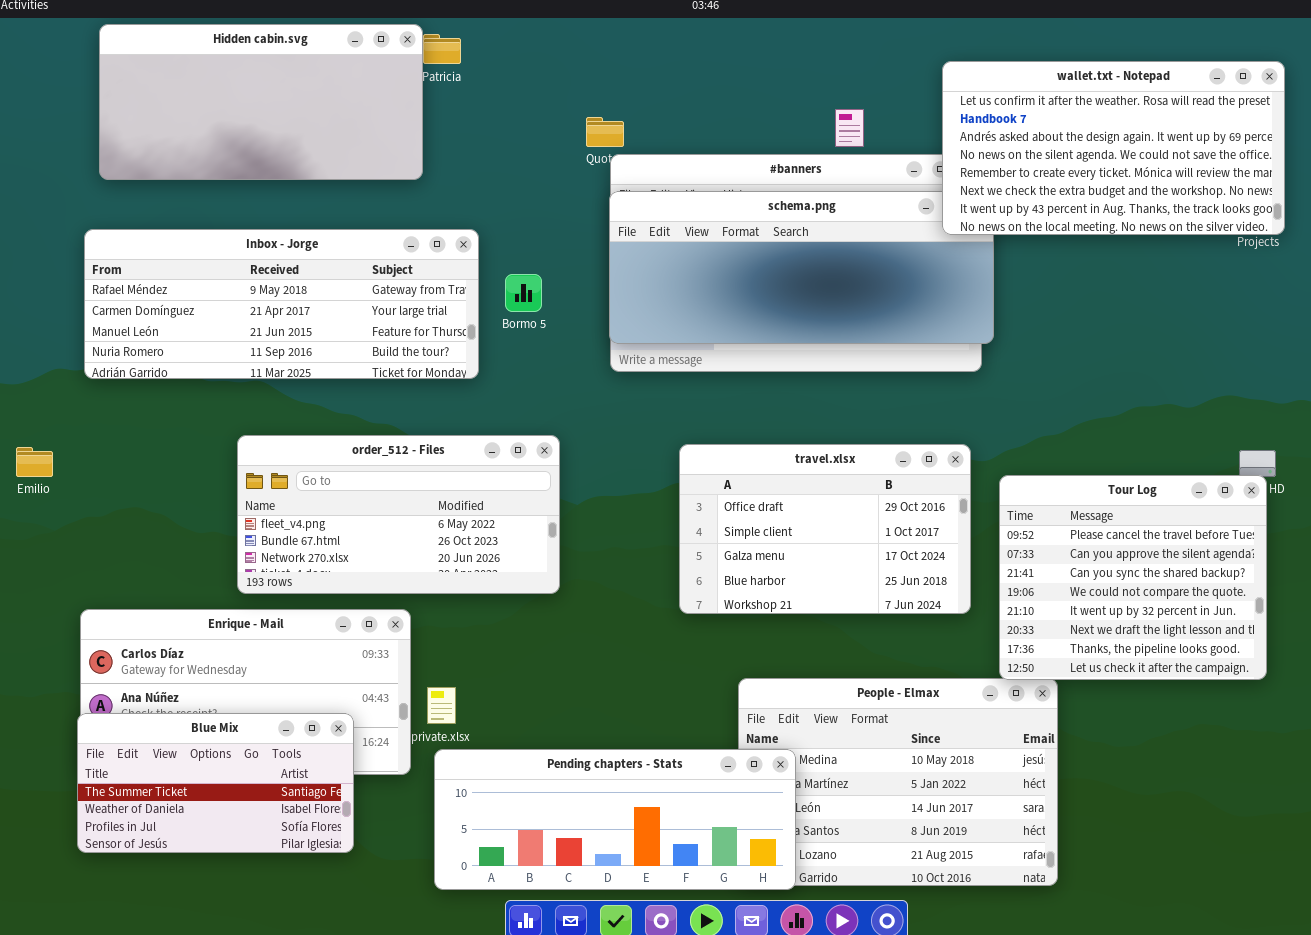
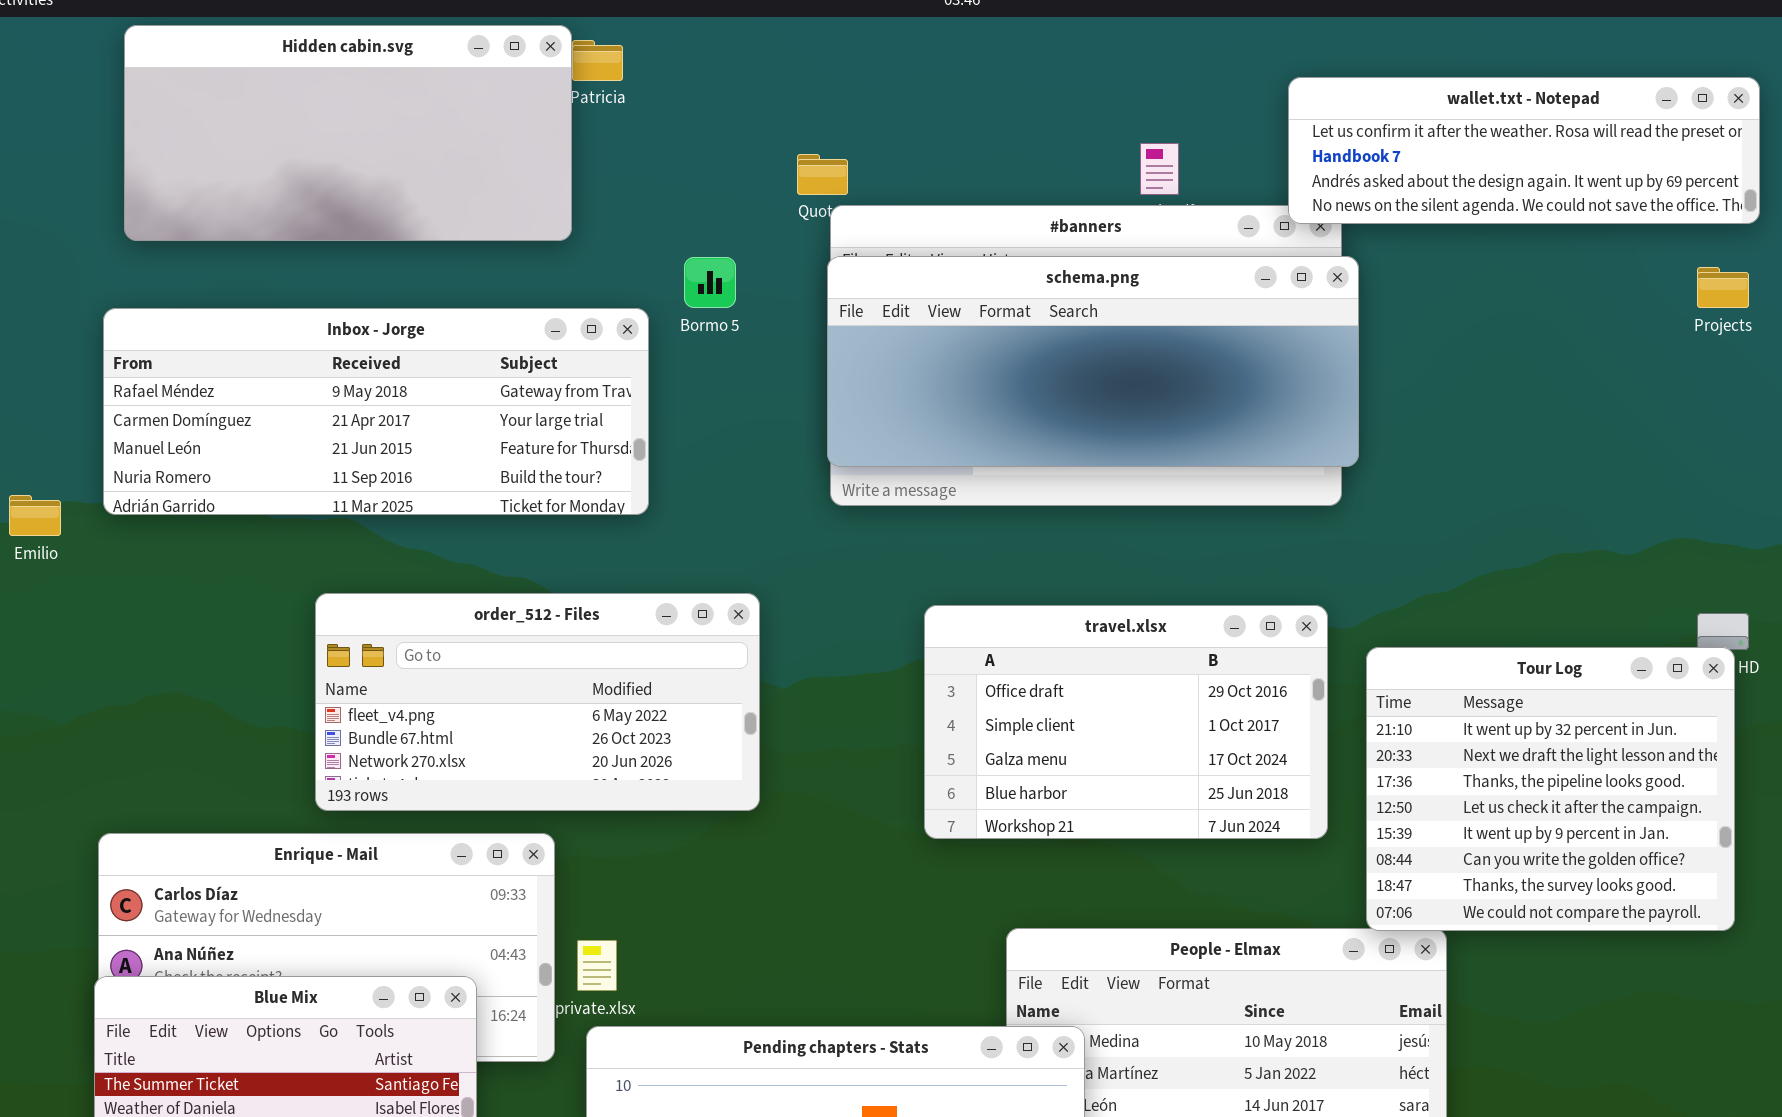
wallet.txt - Notepad: [942,61,1285,235] -> [1288,77,1760,224], resized
Bormo 5: [505,274,542,312] -> [684,257,736,308], moved
Emilio: [16,447,53,477] -> [9,495,61,536], moved
Tour Log: [999,475,1267,680] -> [1366,647,1735,931], scrolled down 4 rows

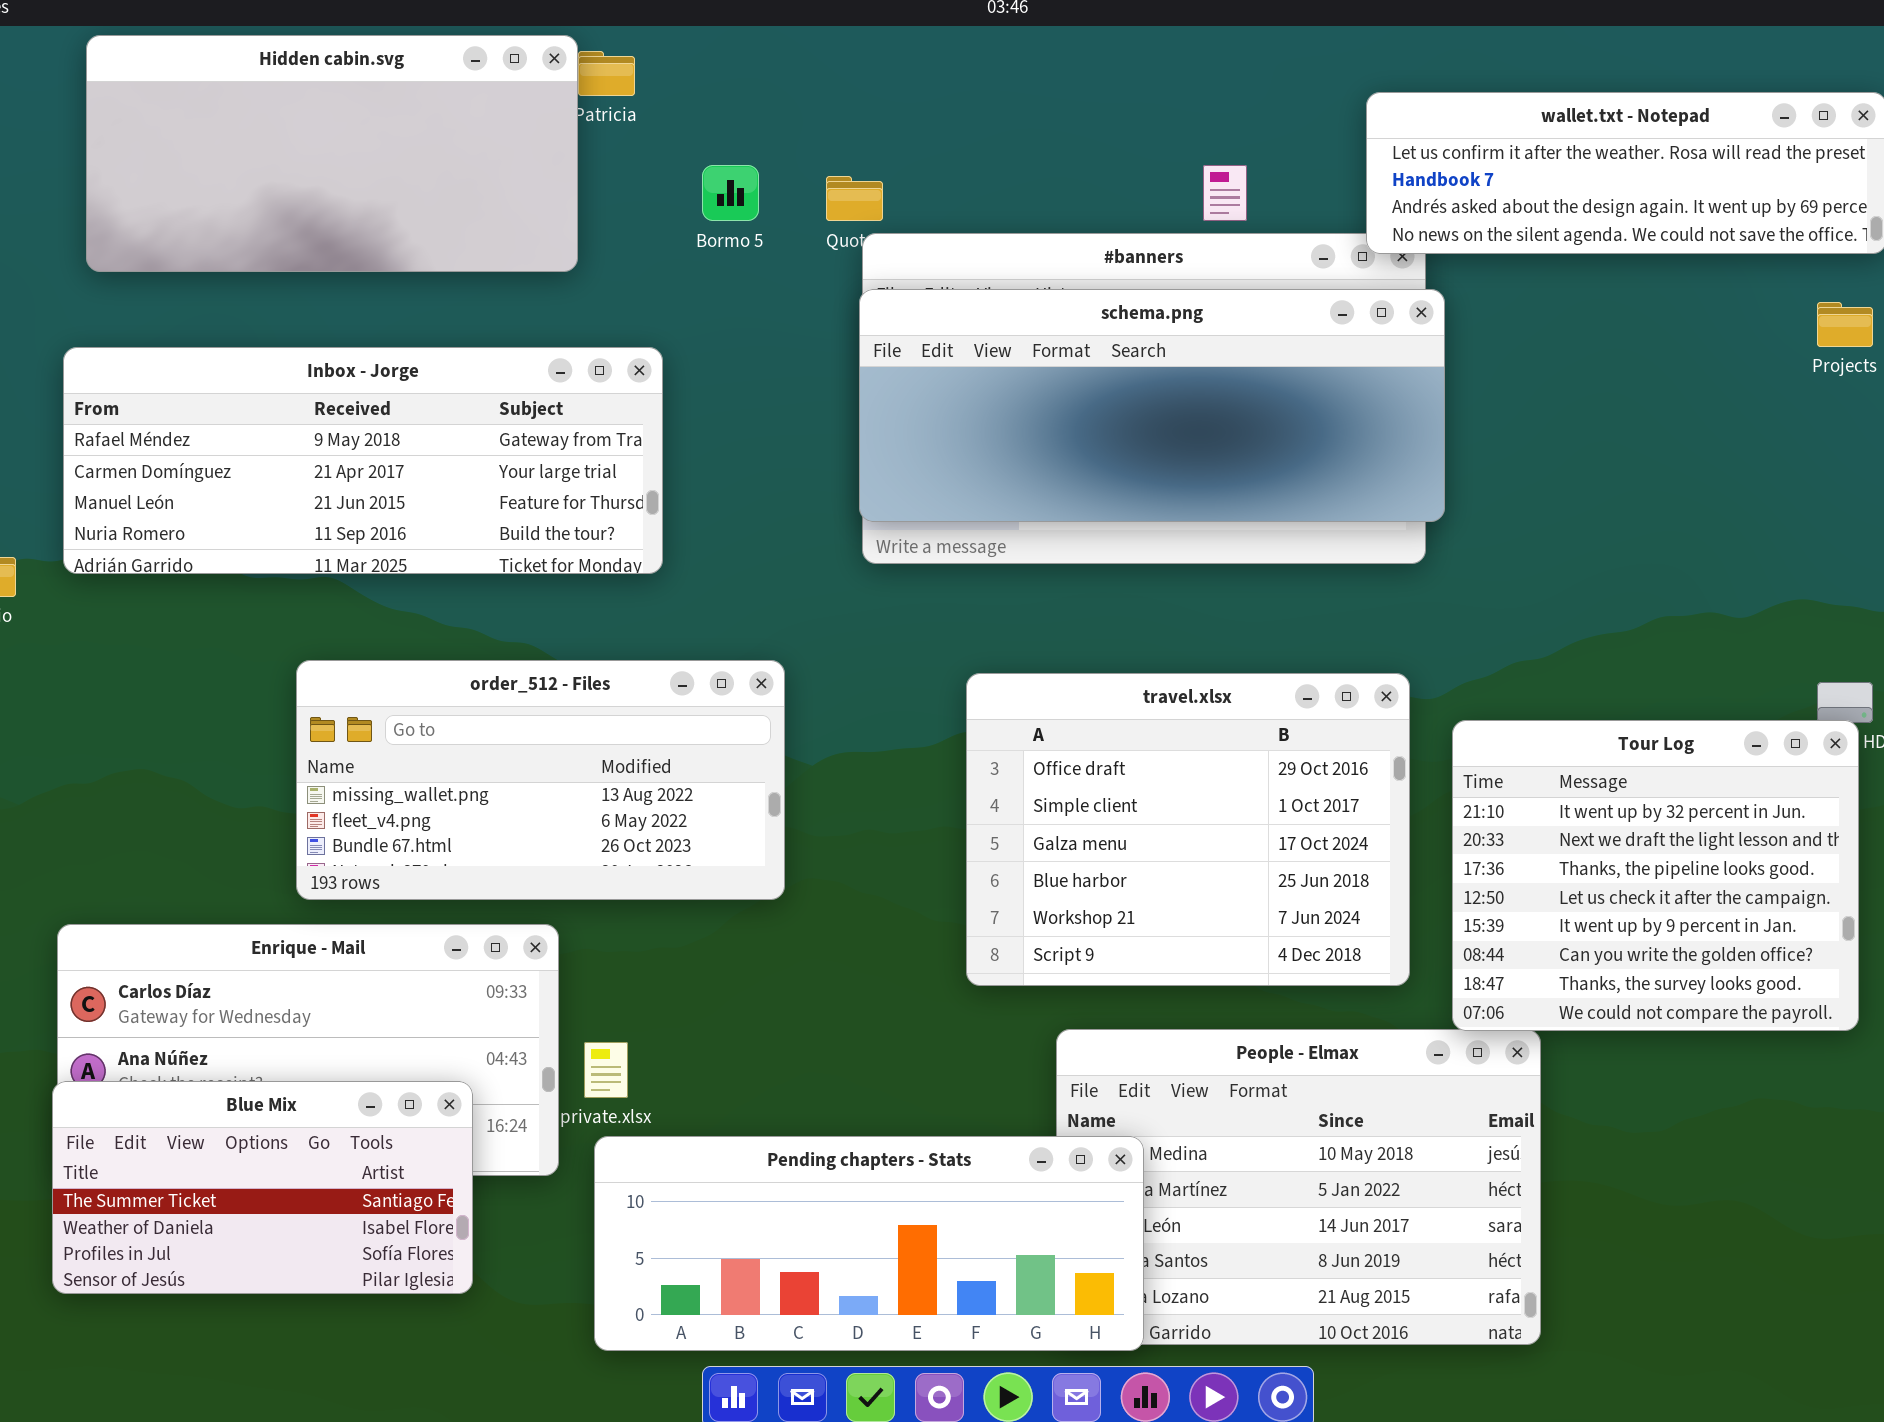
Bormo 5: [684,257,736,308] -> [702,165,759,221], moved
order_512 - Files: [315,593,760,811] -> [296,660,785,900], scrolled up 1 row
travel.xlsx: [924,605,1328,839] -> [966,673,1410,986], resized

